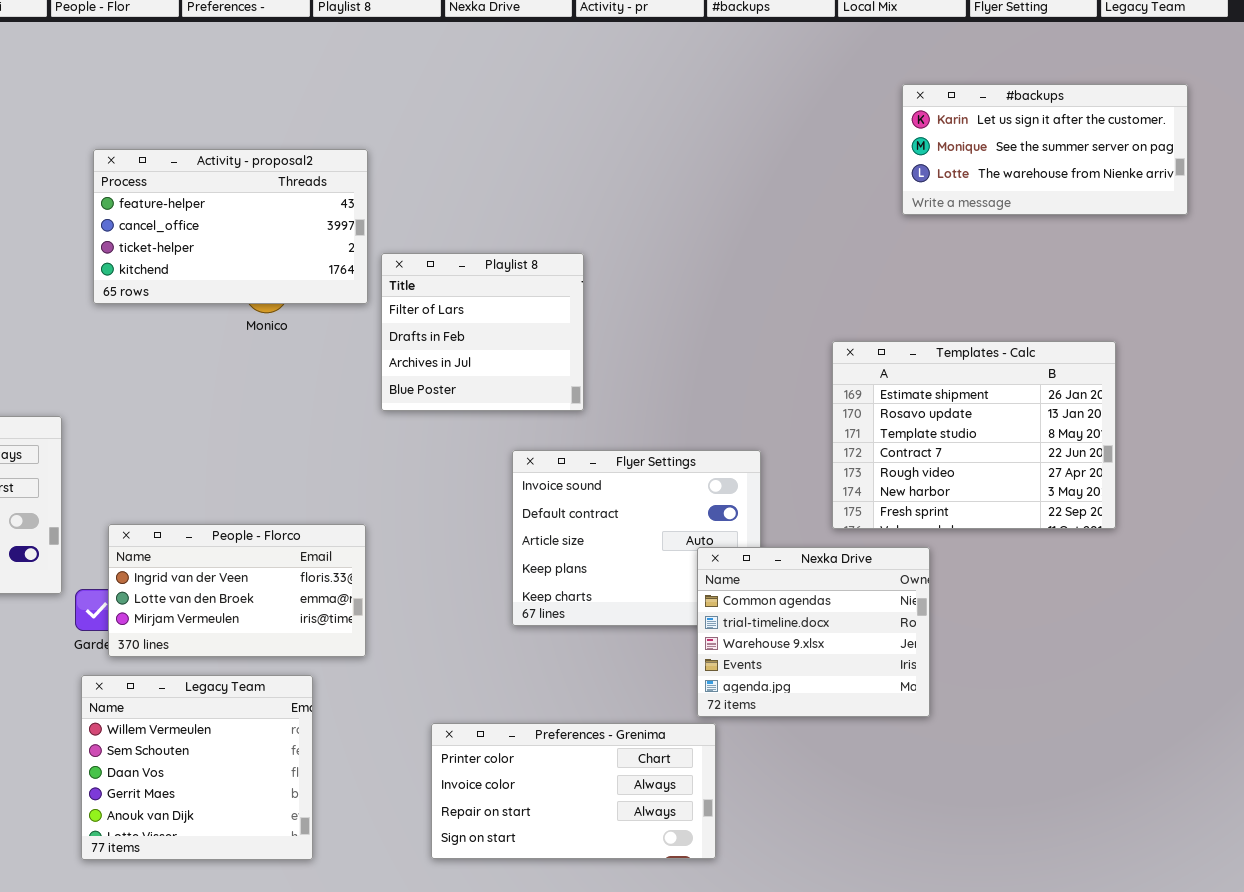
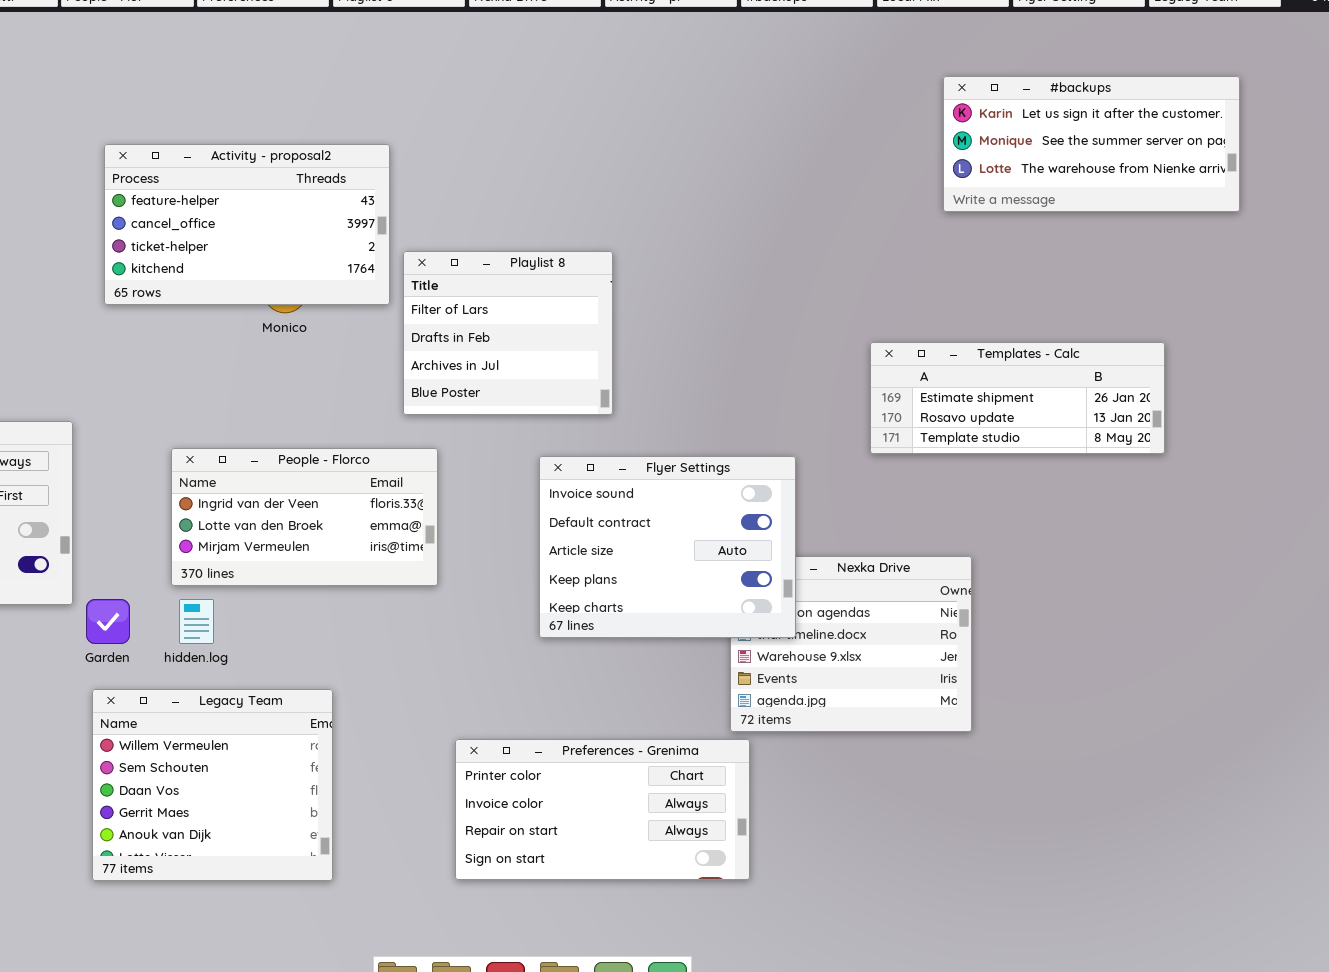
Templates - Calc: [832,341,1116,529] -> [870,342,1165,454], resized
Flyer Settings: [512,450,761,626] -> [539,456,796,638], raised
People - Florco: [108,524,366,657] -> [171,448,438,586], moved

